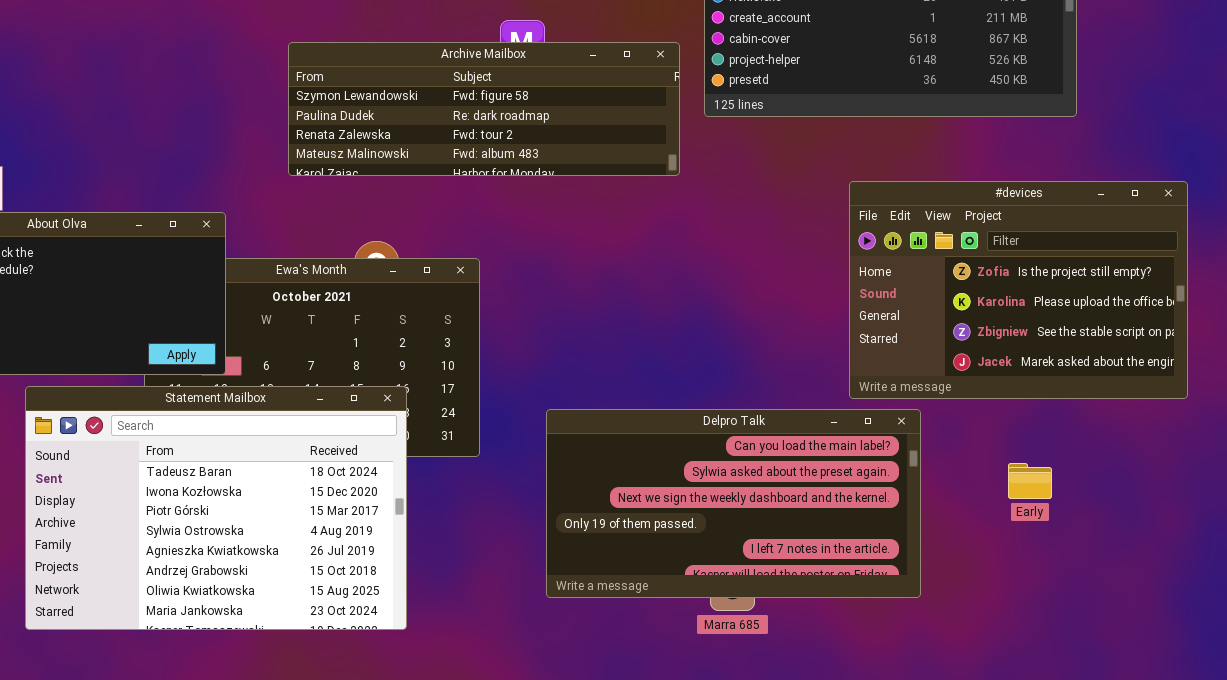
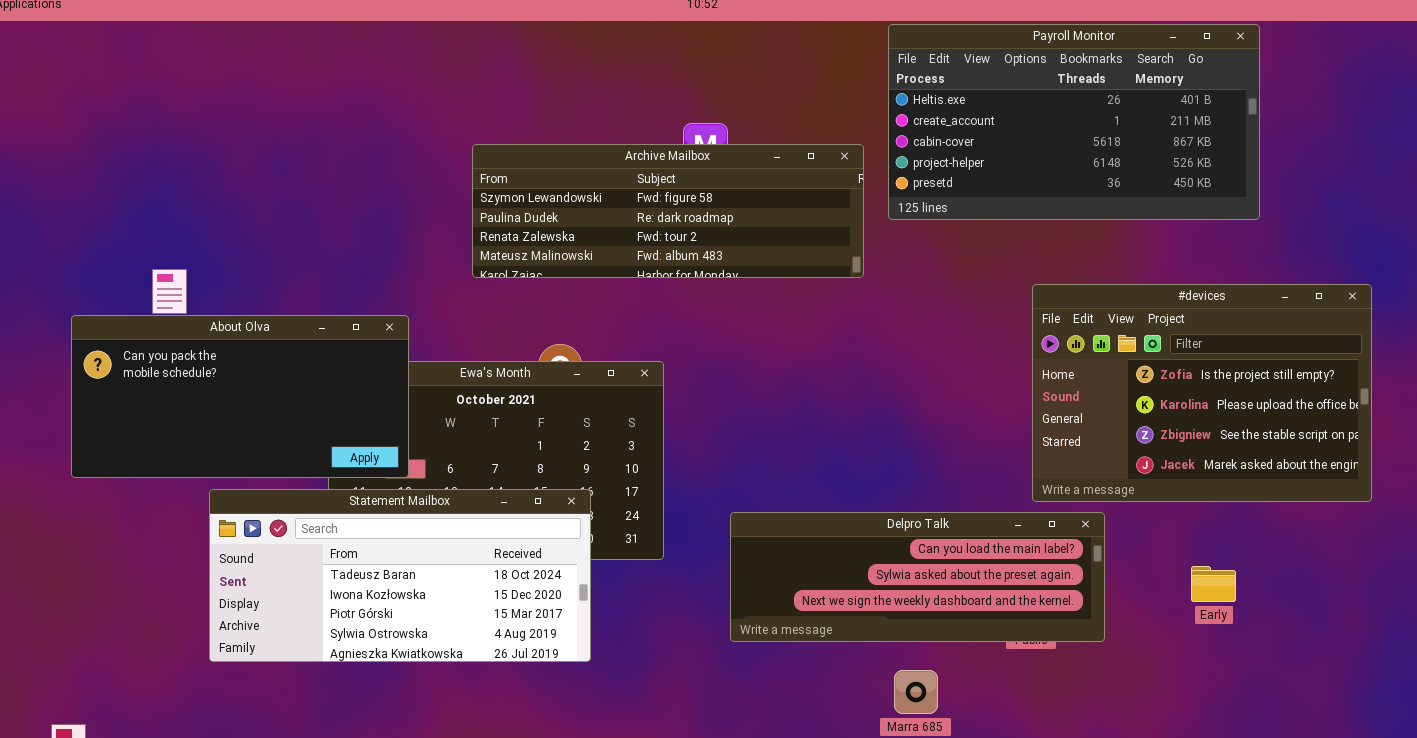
Statement Mailbox: [25,386,407,630] -> [209,489,591,662], resized
Delpro Talk: [546,409,921,598] -> [730,512,1105,642], resized

